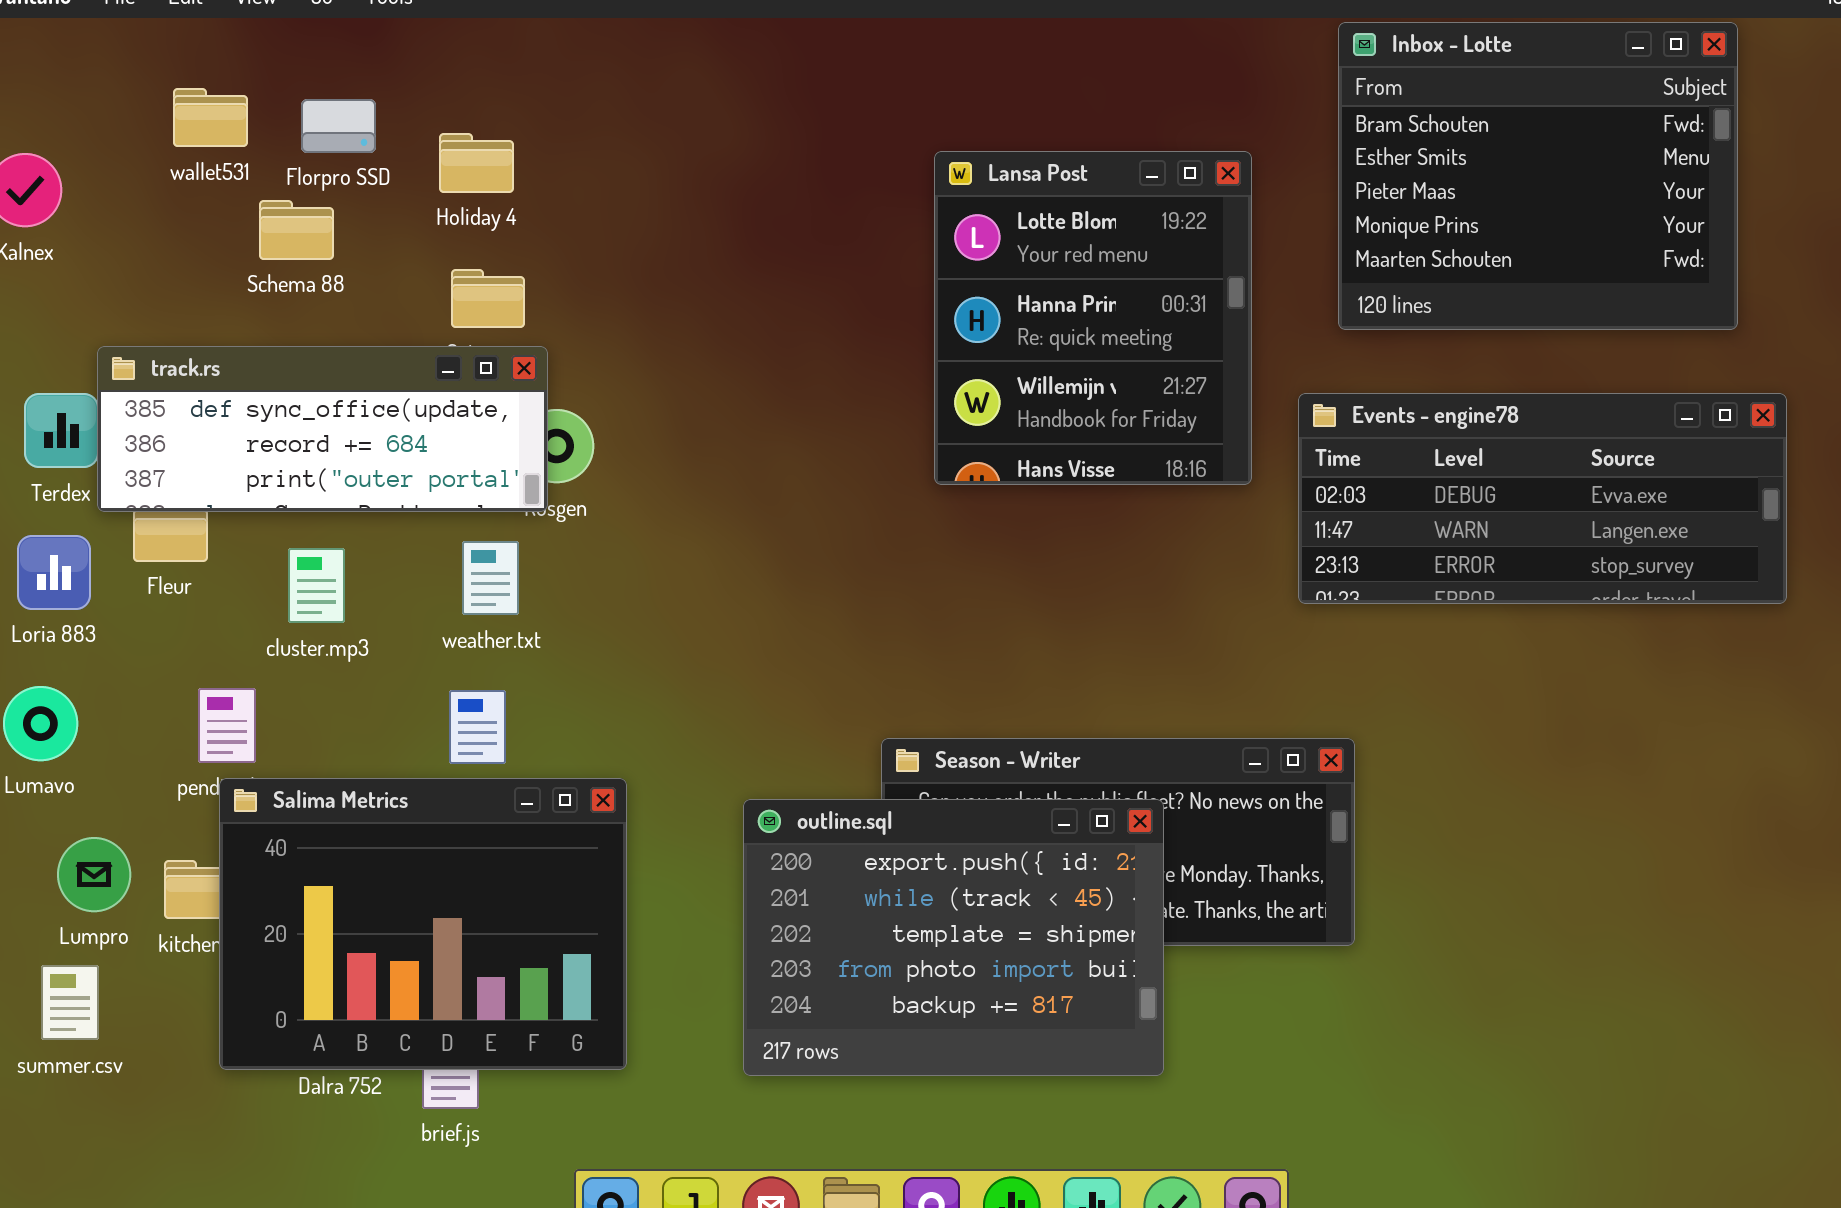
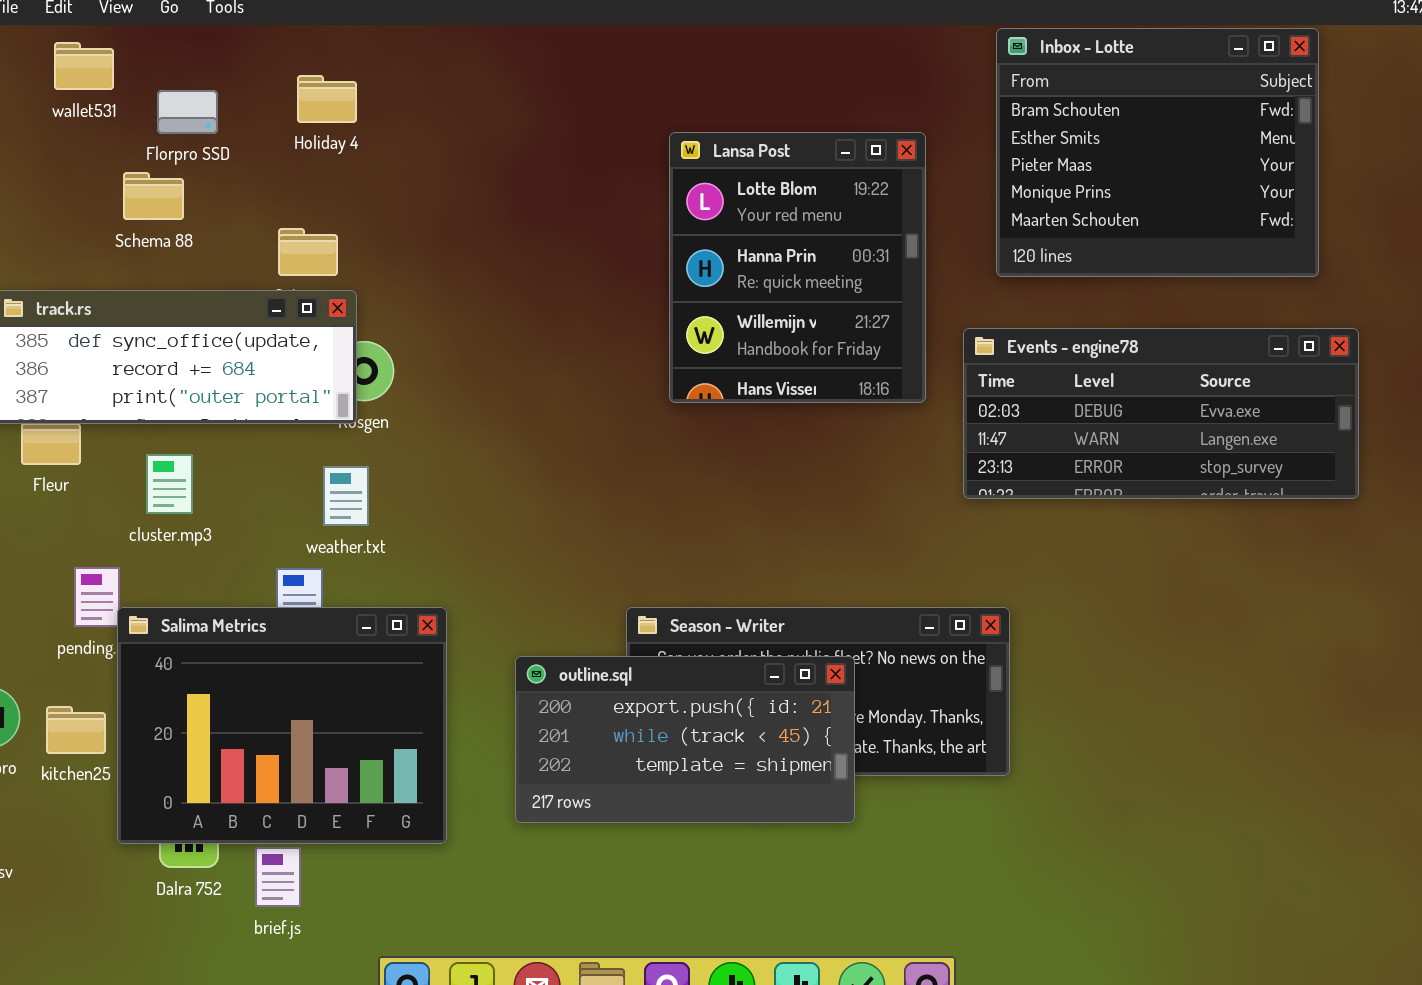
wallet531: [173,88,248,147] -> [54,42,114,90], moved
Holiday 4: [439,133,514,193] -> [297,75,357,123], moved
weather.txt: [462,541,519,615] -> [323,466,369,526], moved
Salima Metrics: [219,778,627,1070] -> [117,607,447,844], moved
outline.sql: [743,799,1164,1076] -> [515,656,855,823], resized

